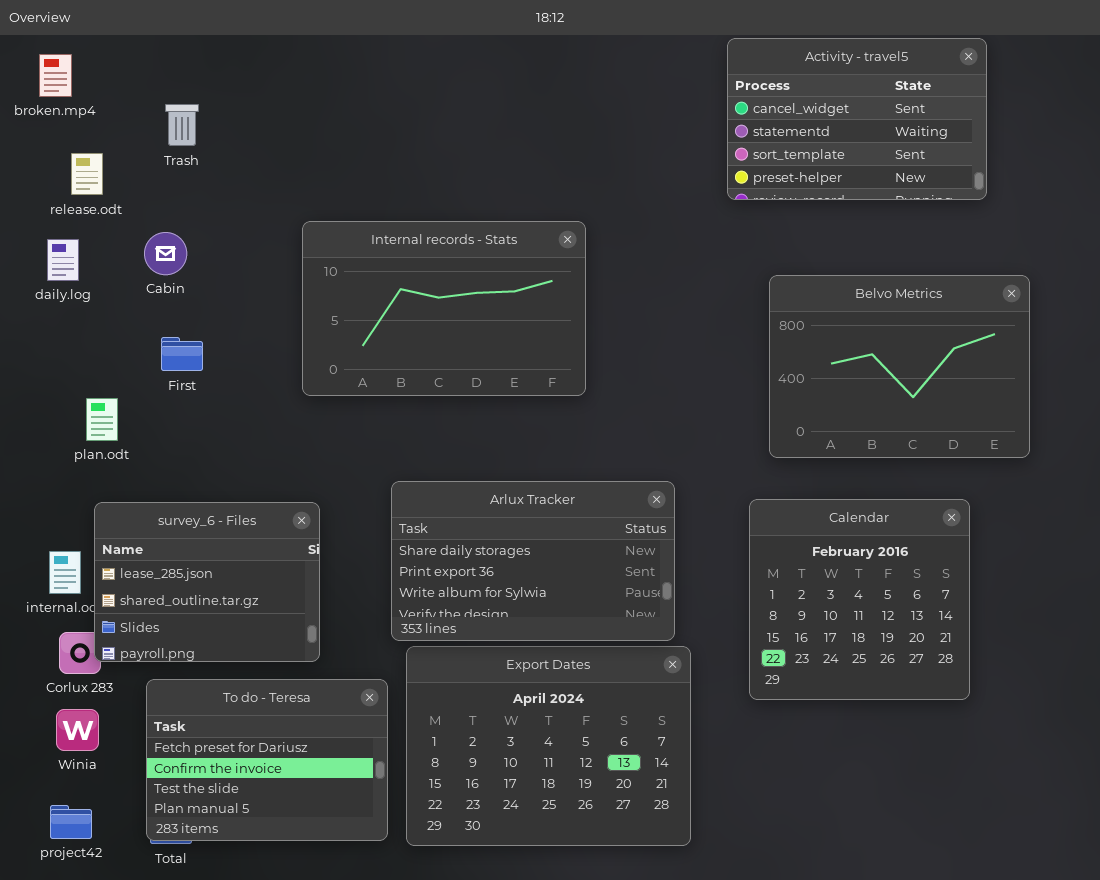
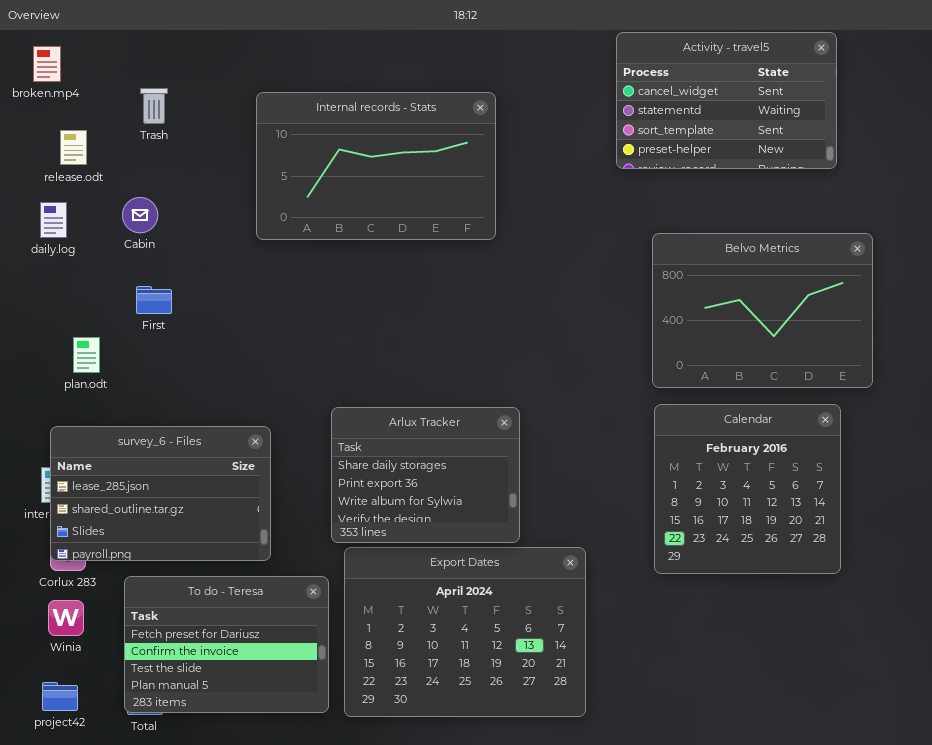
Internal records - Stats: [302,221,586,396] -> [256,92,496,240], moved
Arlux Tracker: [391,481,675,641] -> [331,407,520,543], resized
Calendar: [749,499,970,700] -> [654,404,841,574], moved
survey_6 - Files: [94,502,320,662] -> [50,426,271,561], resized

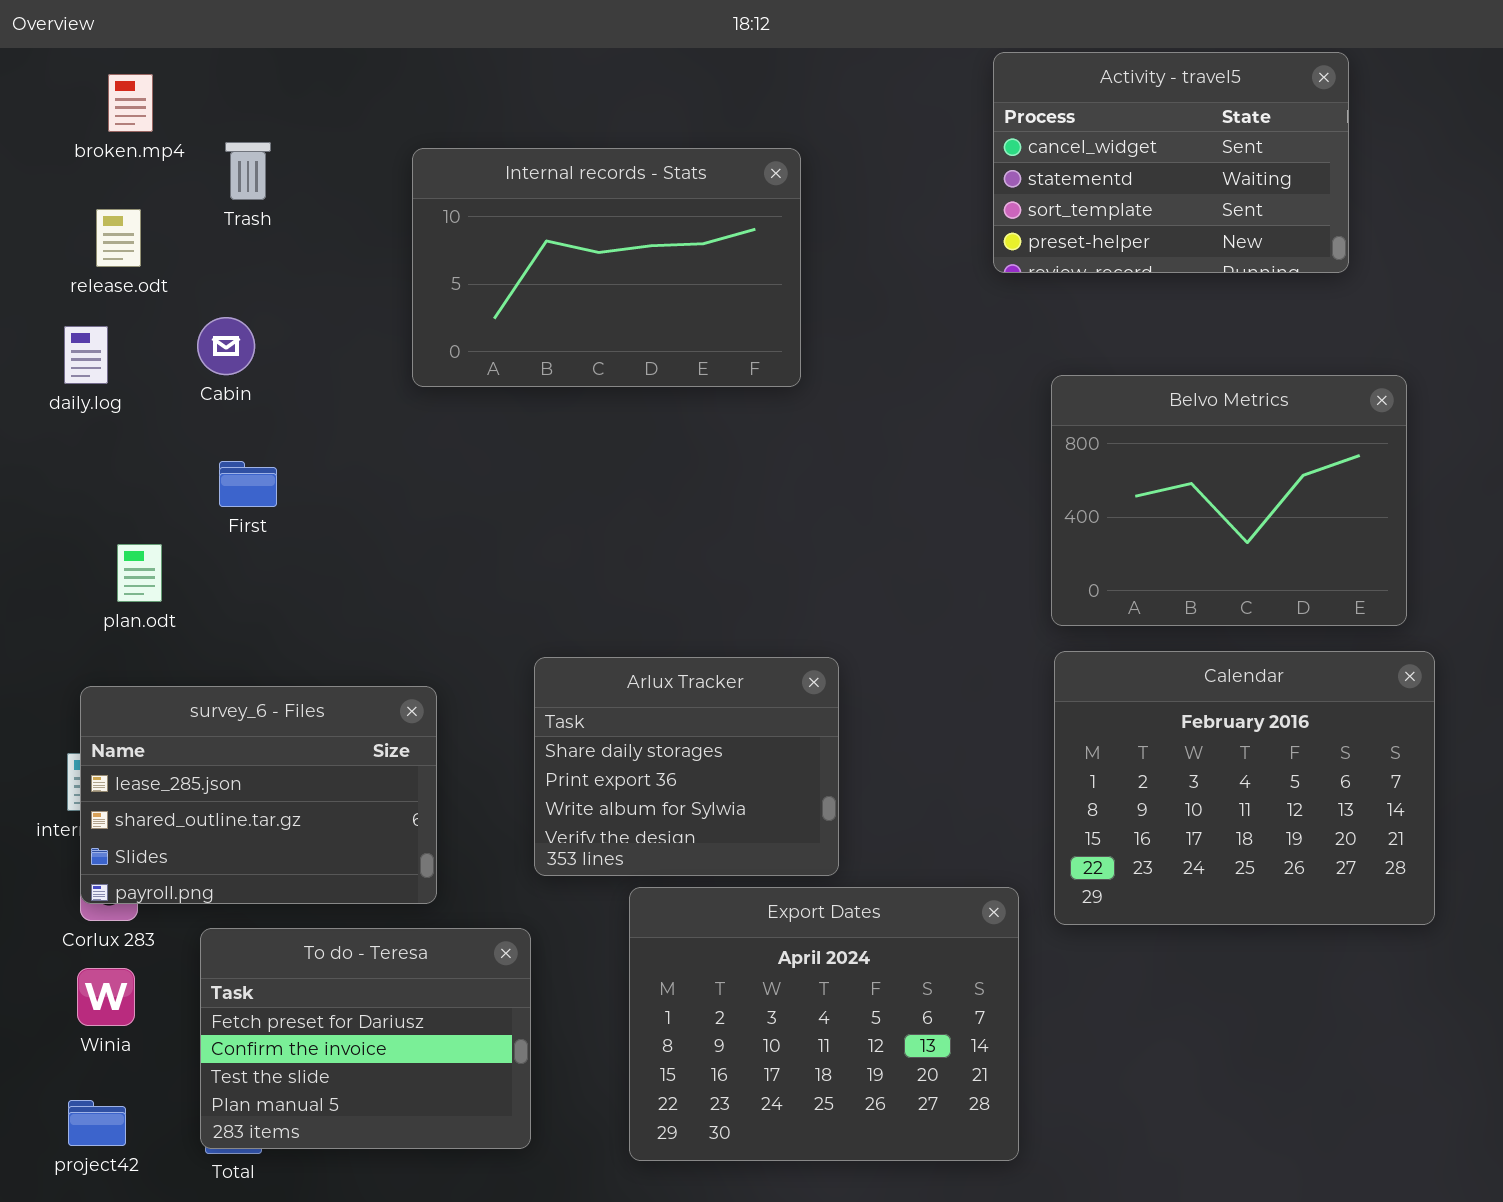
broken.mp4: [33,46,61,82] -> [108,74,153,132], moved
Calendar: [654,404,841,574] -> [1054,651,1435,925], resized
Export Dates: [344,547,586,717] -> [629,887,1019,1161], moved

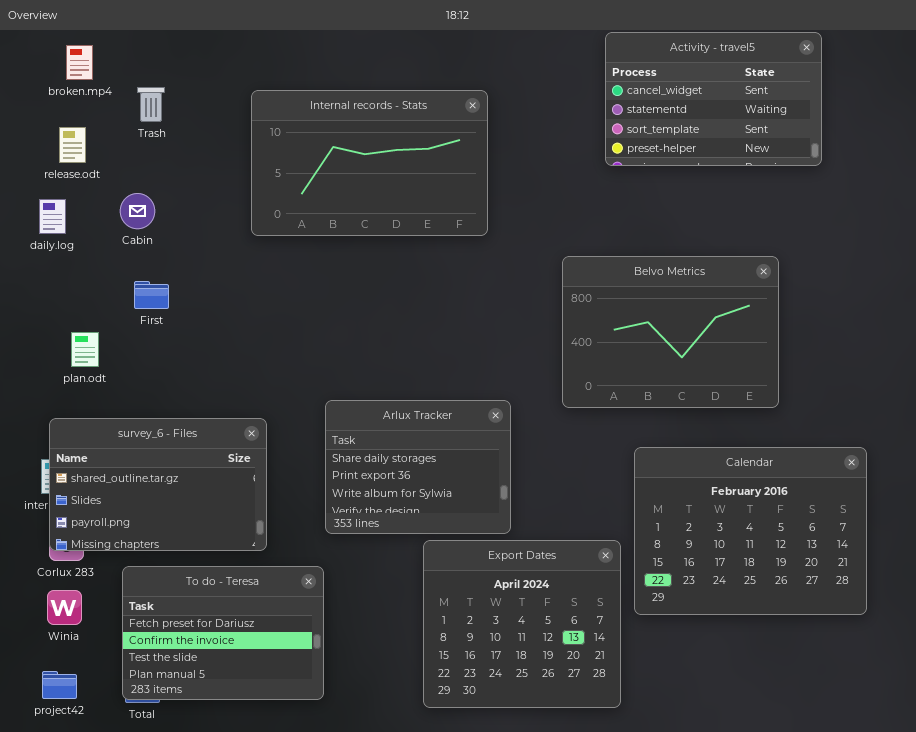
Belvo Metrics: [1051,375,1407,626] -> [562,256,779,408], moved
Calendar: [1054,651,1435,925] -> [634,447,867,615], moved
survey_6 - Files: [80,686,437,904] -> [49,418,267,551], scrolled down 1 row
Export Dates: [629,887,1019,1161] -> [423,540,621,708], resized

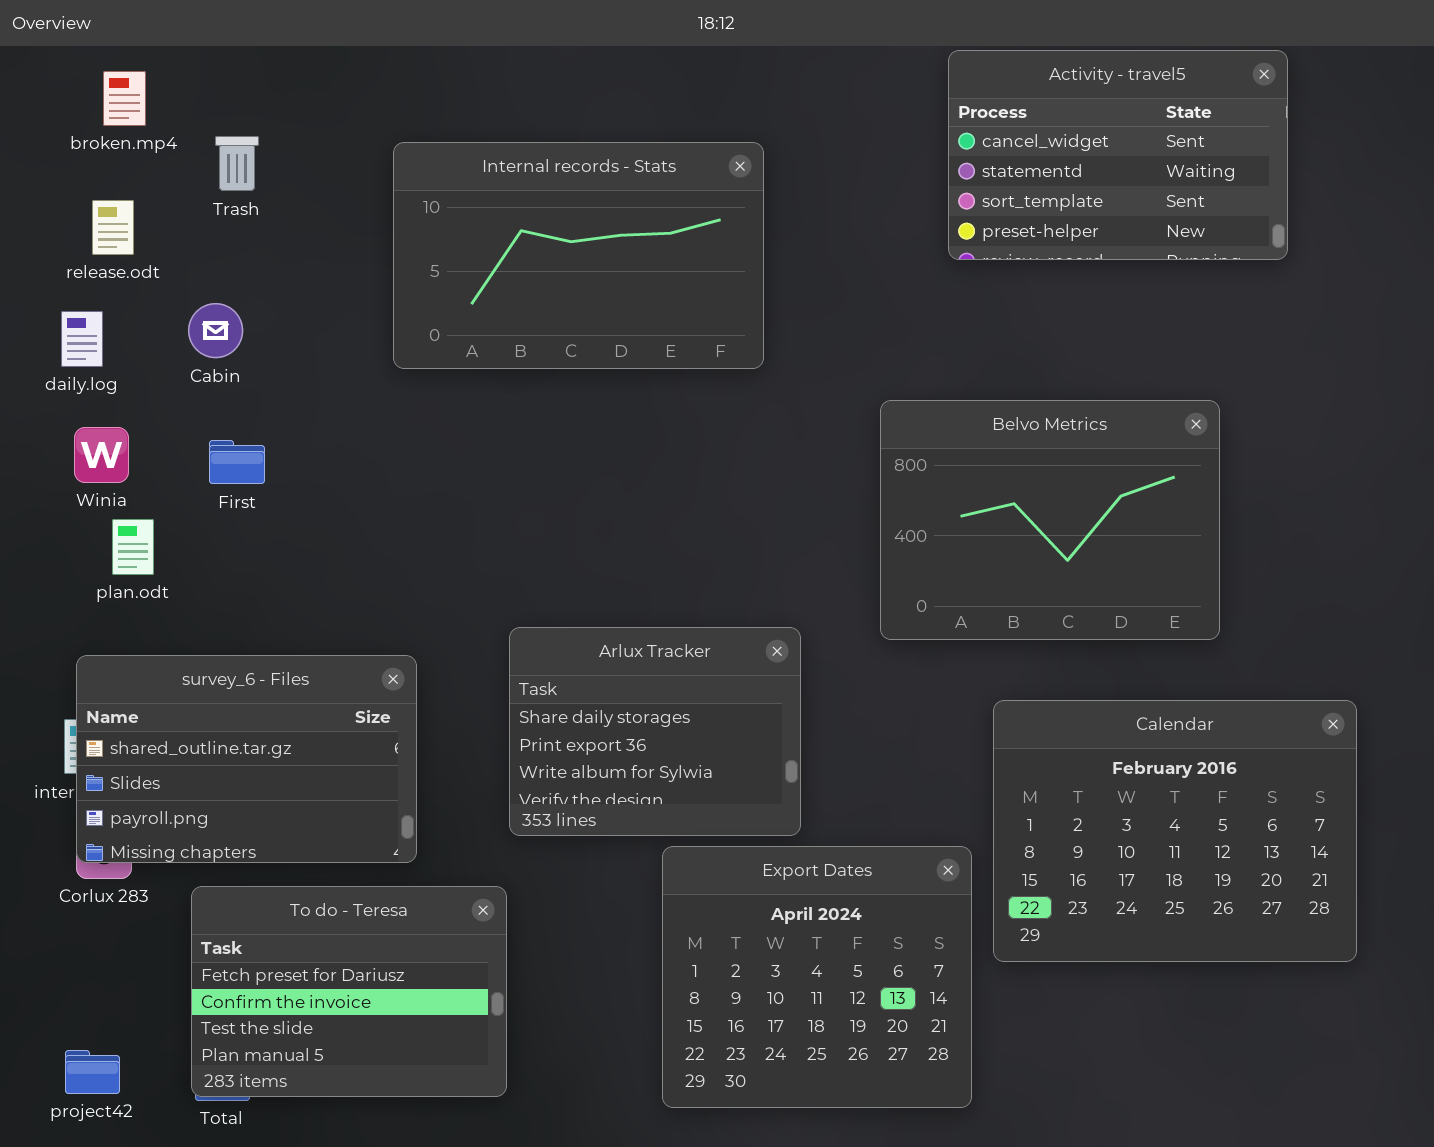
Winia: [47,590,82,625] -> [74,427,129,483], moved

